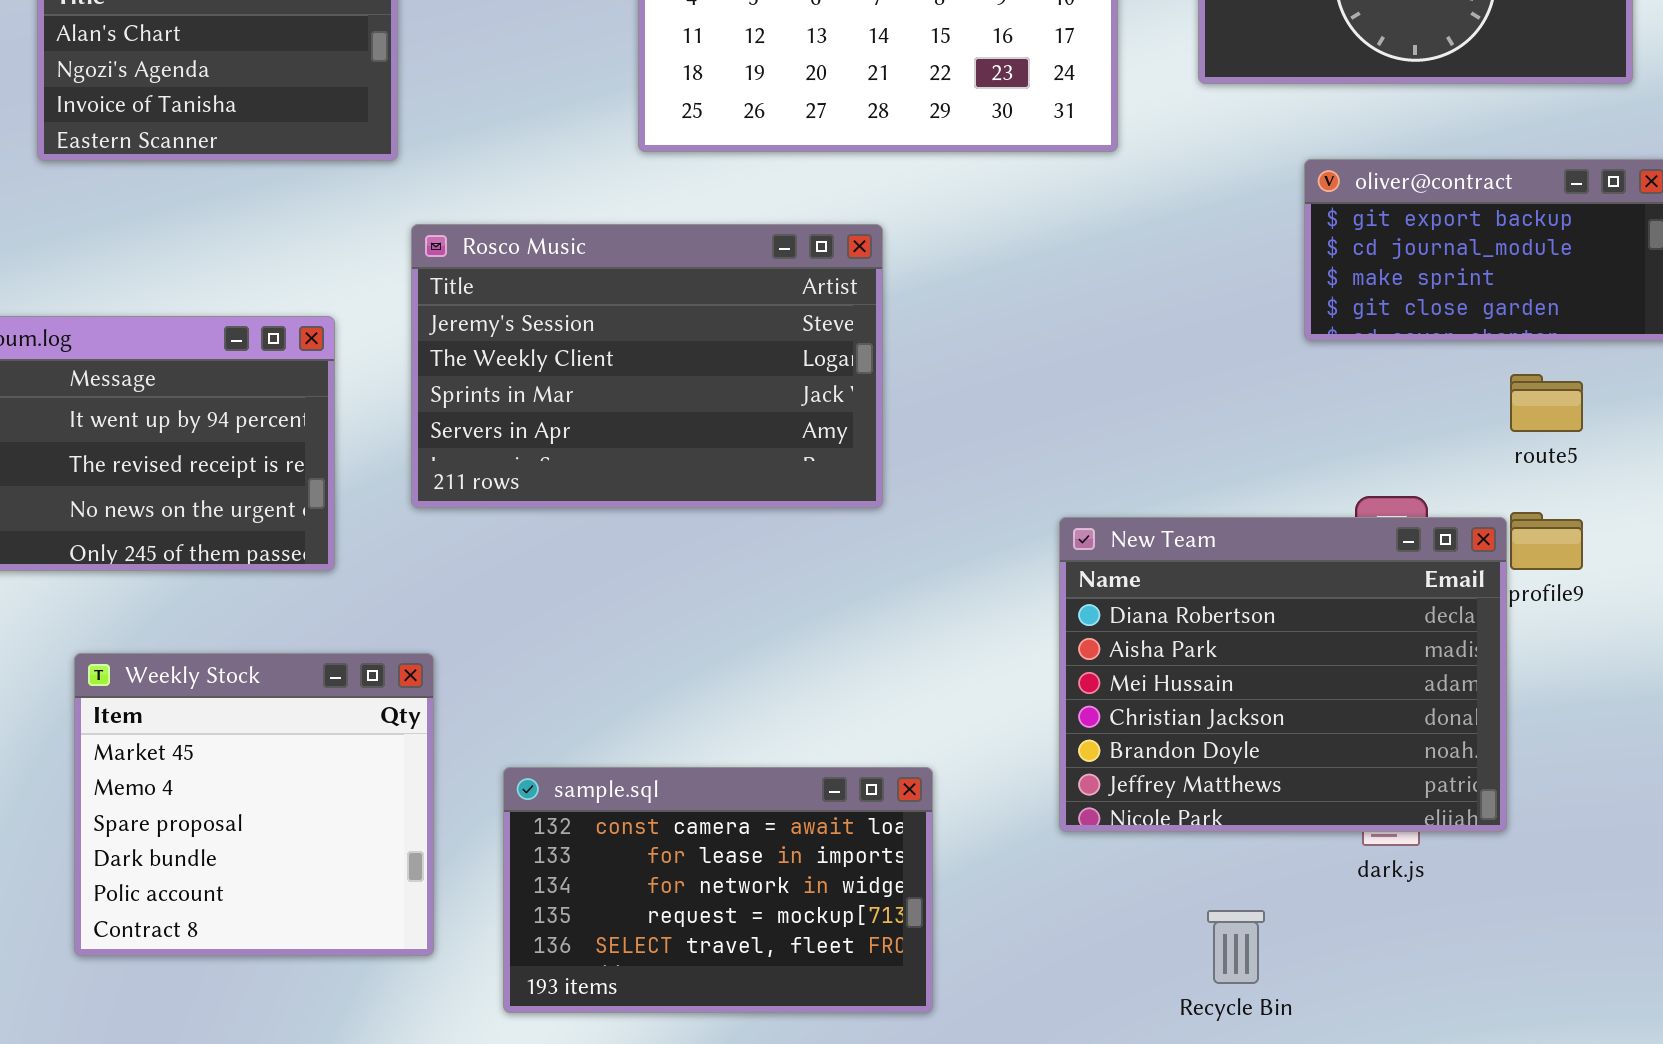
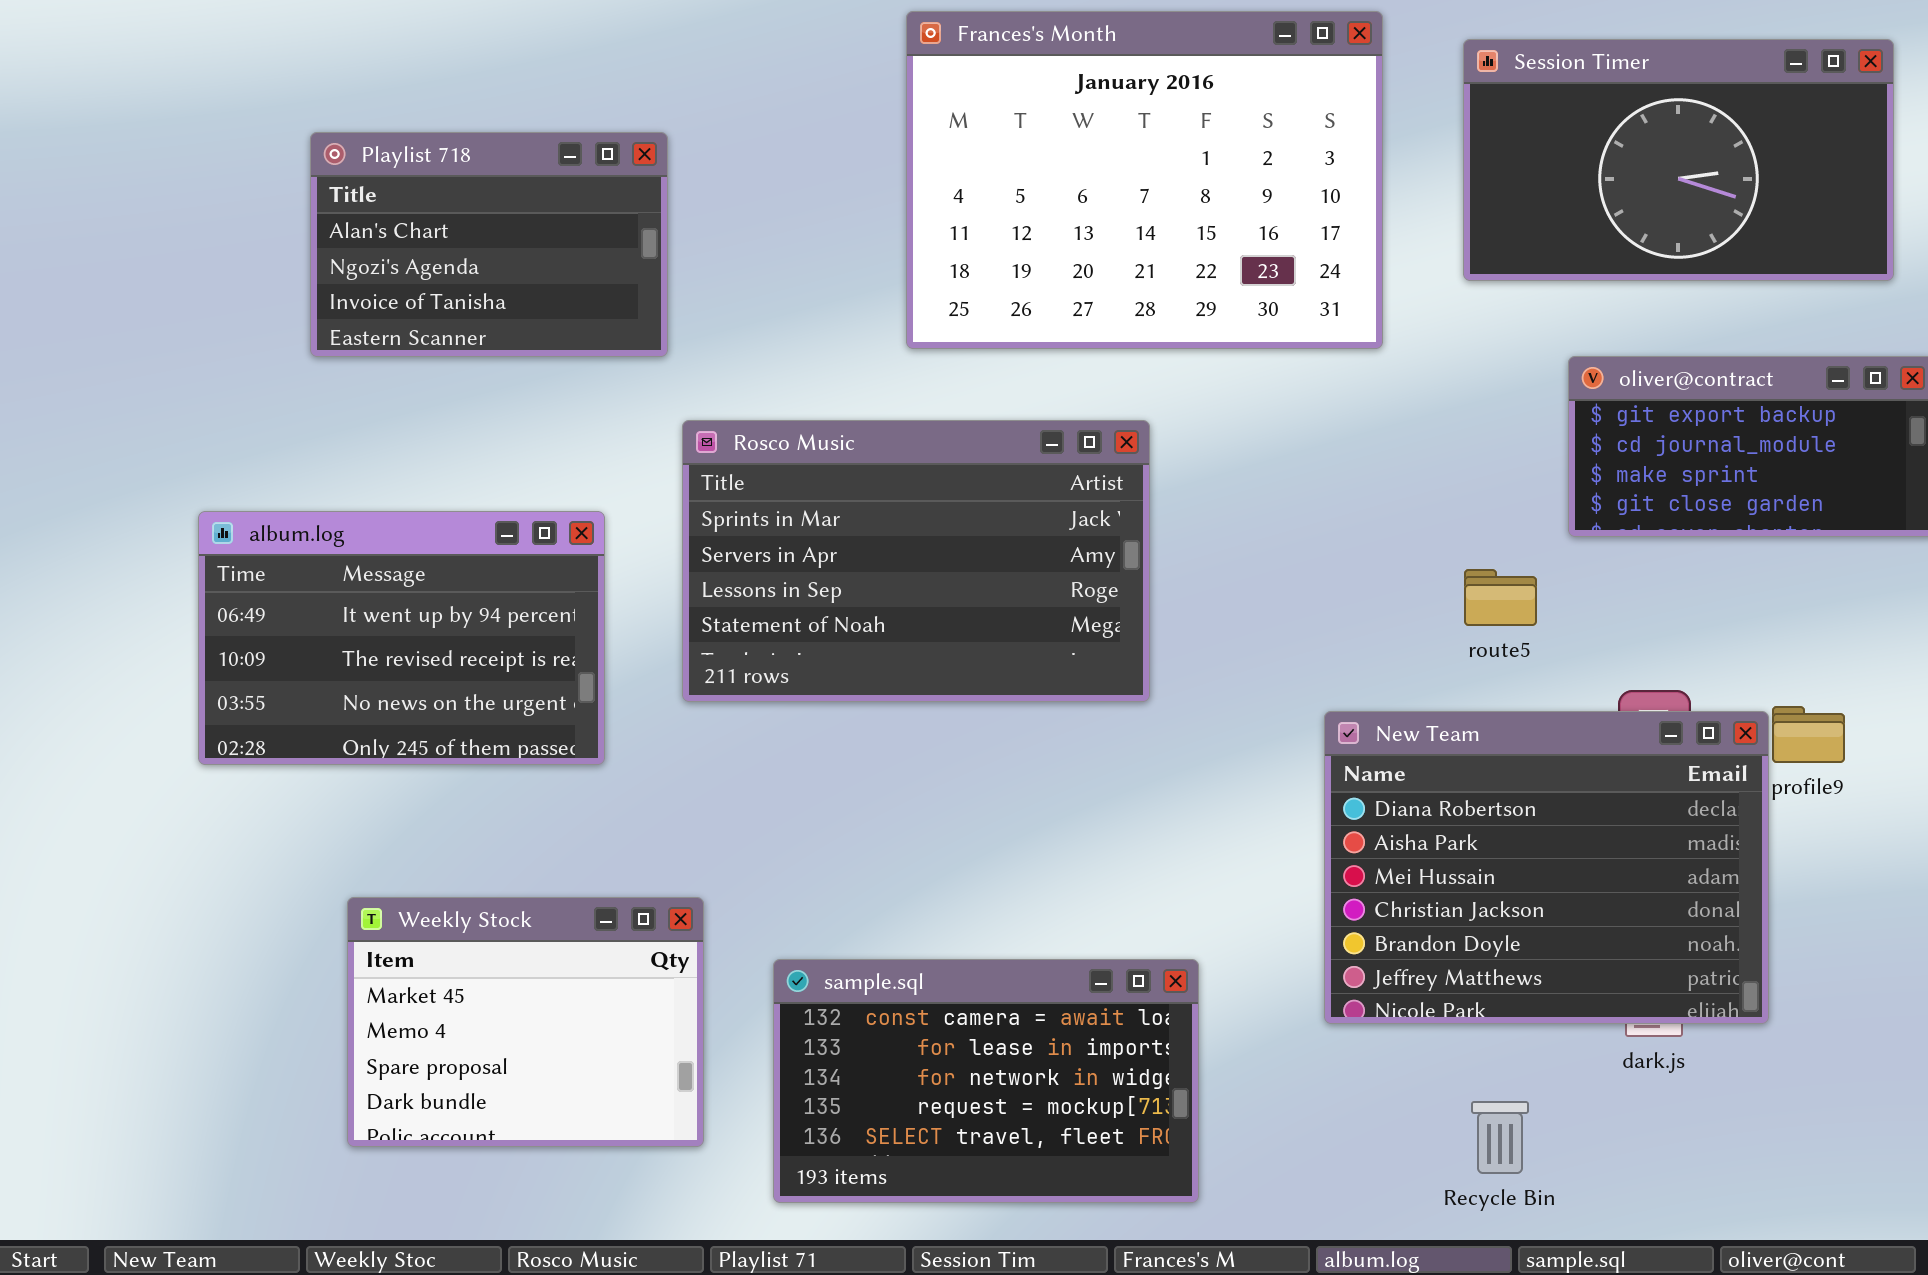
Rosco Music: [411,224,883,508] -> [682,420,1150,702], scrolled down 2 rows
route5: [1510,374,1583,432] -> [1464,569,1537,626], moved
Weekly Stock: [74,653,434,956] -> [347,897,704,1147], resized

